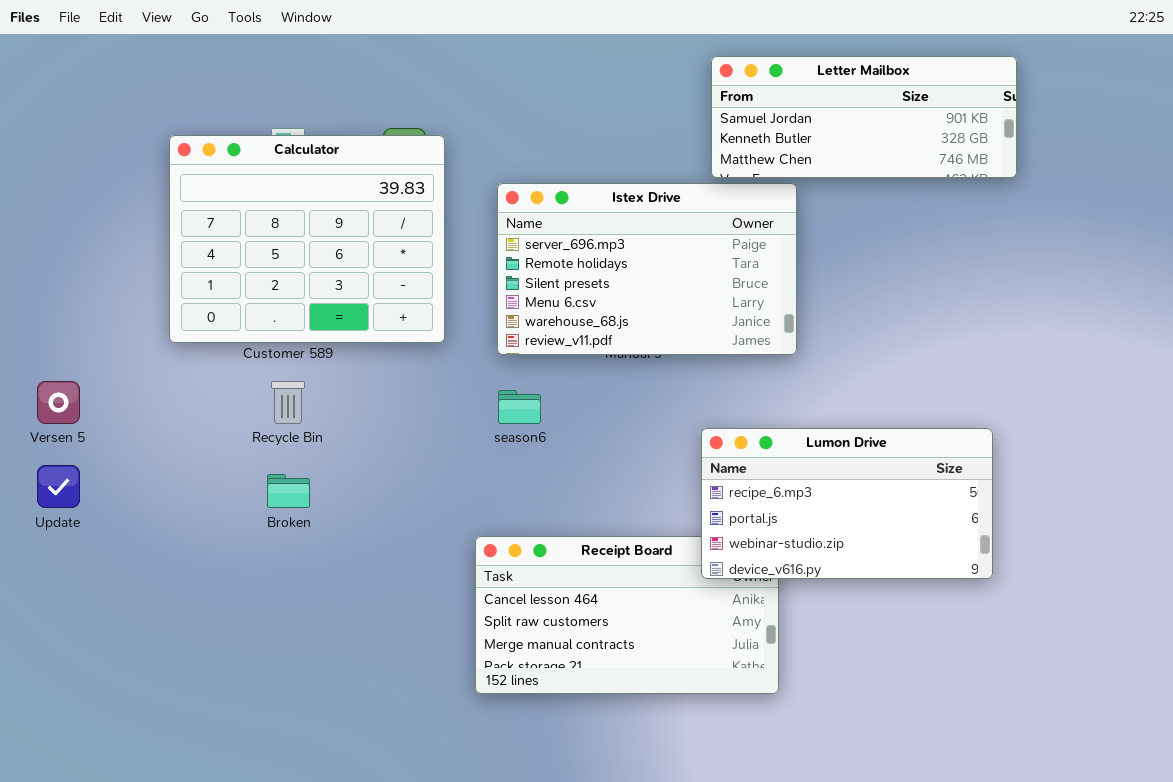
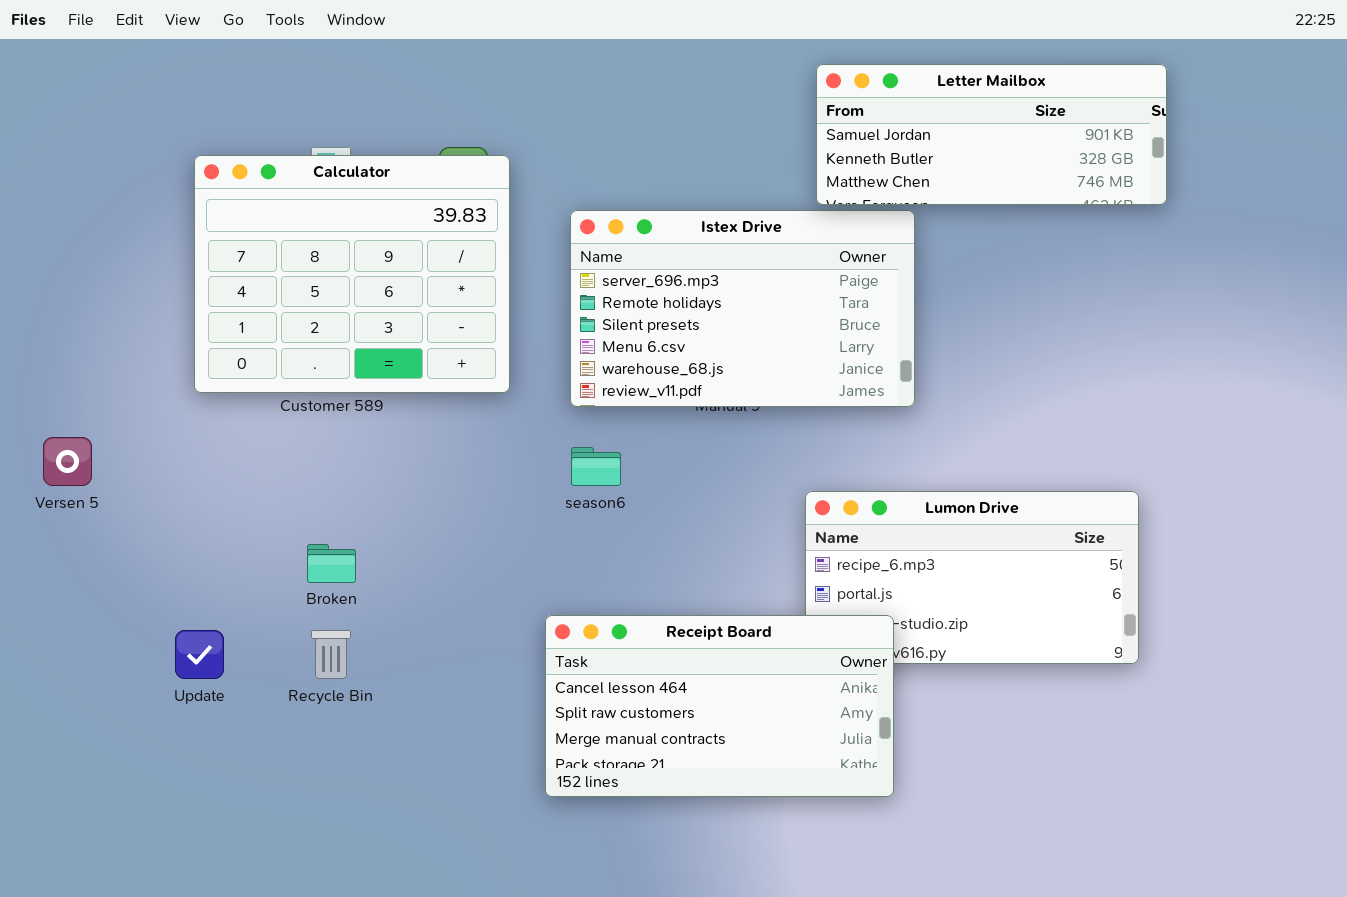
Recycle Bin: [271,381,305,424] -> [311,630,351,679], moved
Update: [37,465,80,508] -> [175,630,224,679], moved
Receipt Board: [475,536,779,694] -> [545,615,894,797], raised

